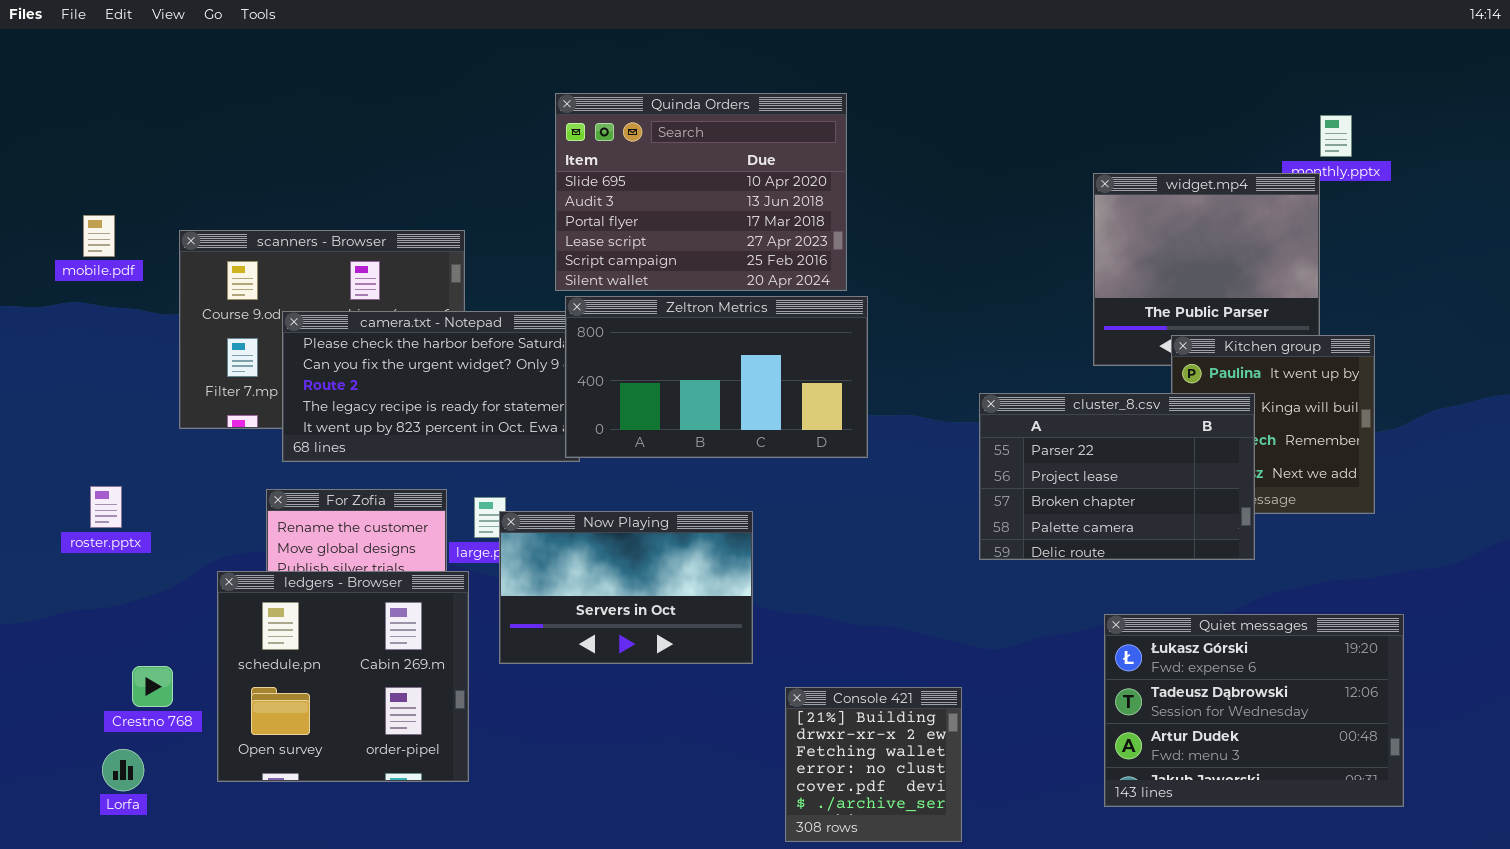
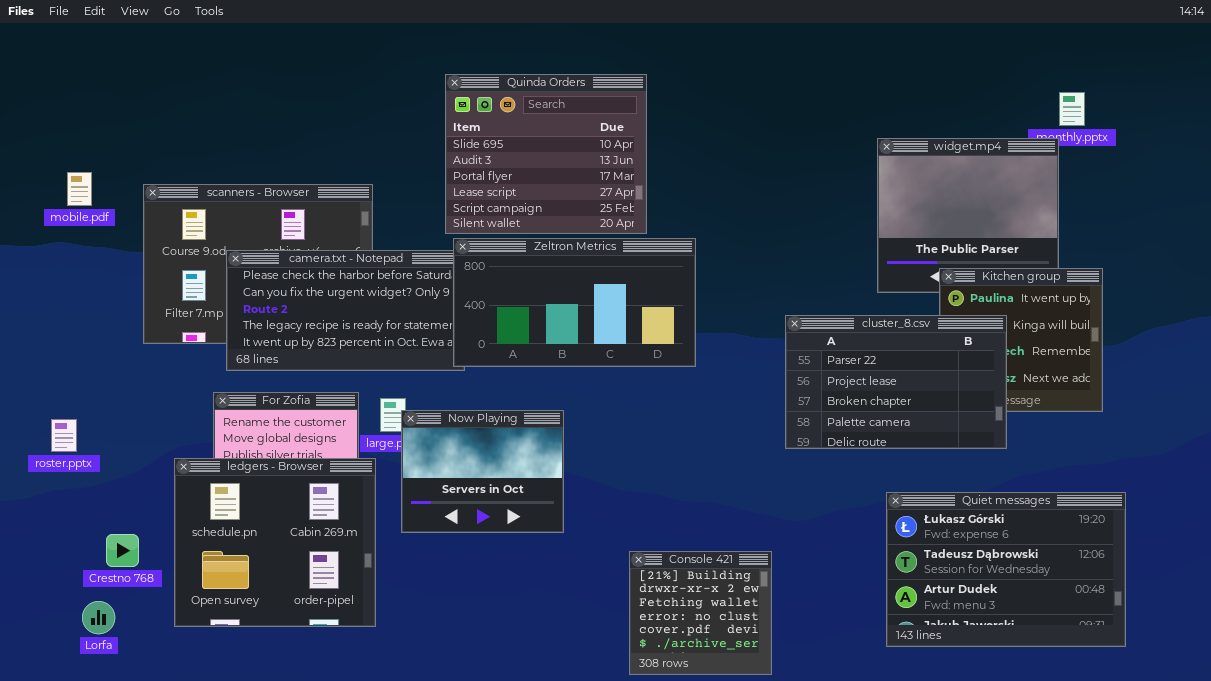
Quinda Orders: [555,93,847,291] -> [445,74,647,234], resized
roster.pptx: [90,486,122,528] -> [51,419,77,452], moved
Now Playing: [499,511,753,664] -> [401,410,564,533], resized

